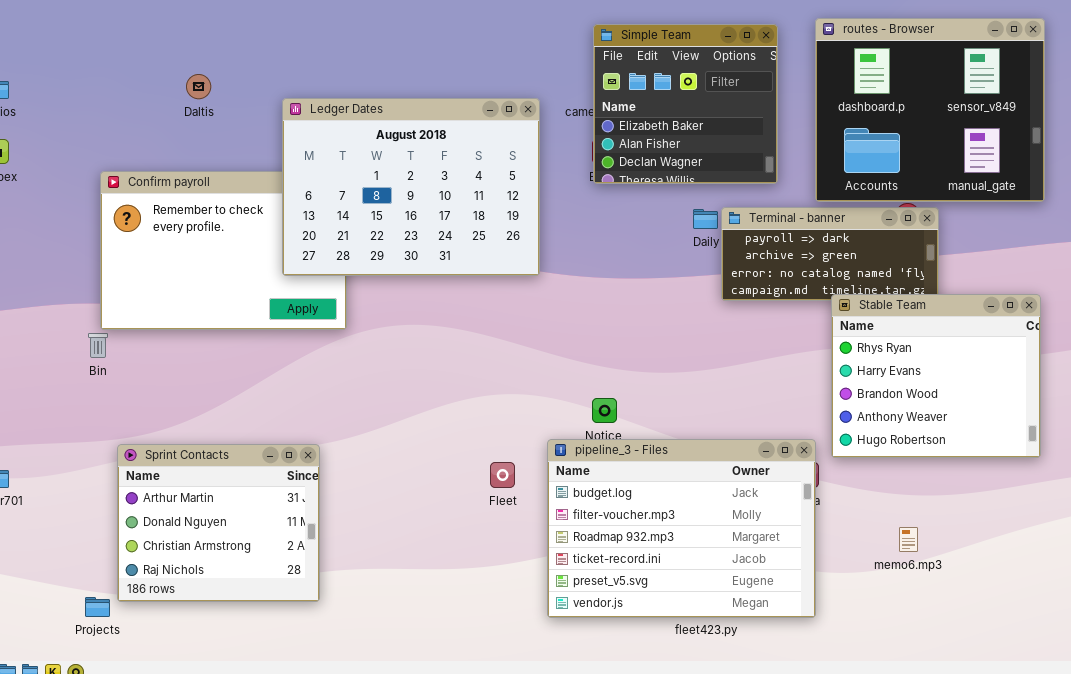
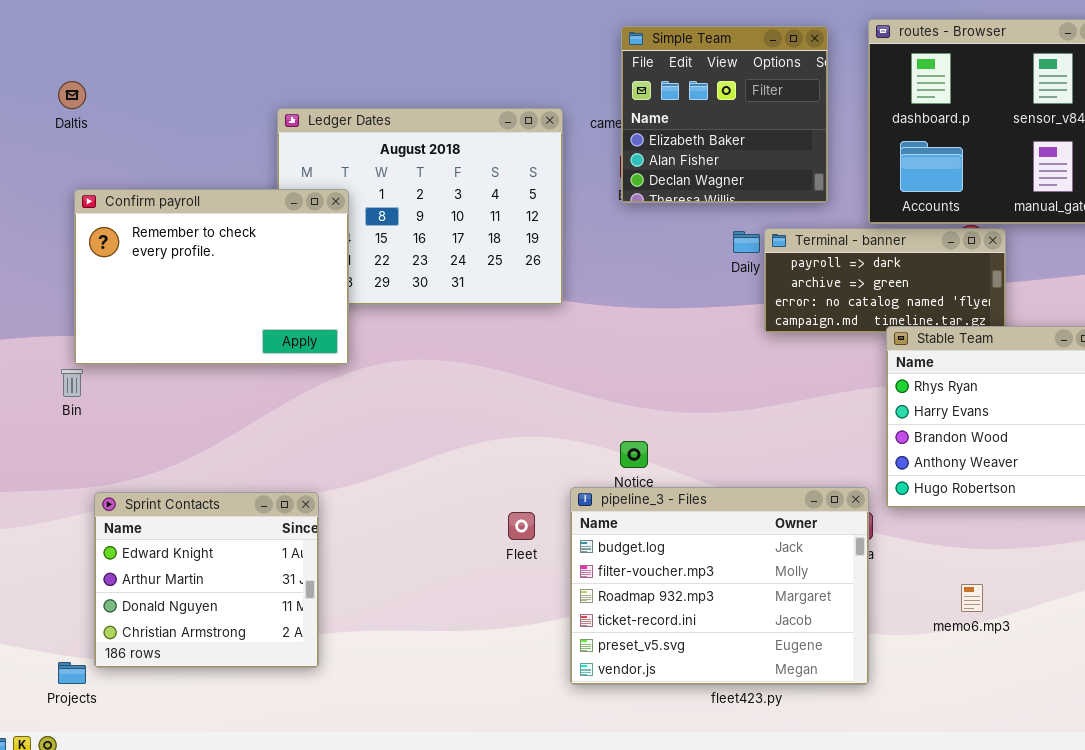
Daltis: [186,74,211,99] -> [58,81,86,109], moved
Confirm payroll: [100,171,347,330] -> [74,189,349,365], raised
Sprint Contacts: [117,444,320,602] -> [94,492,319,668], scrolled up 1 row

